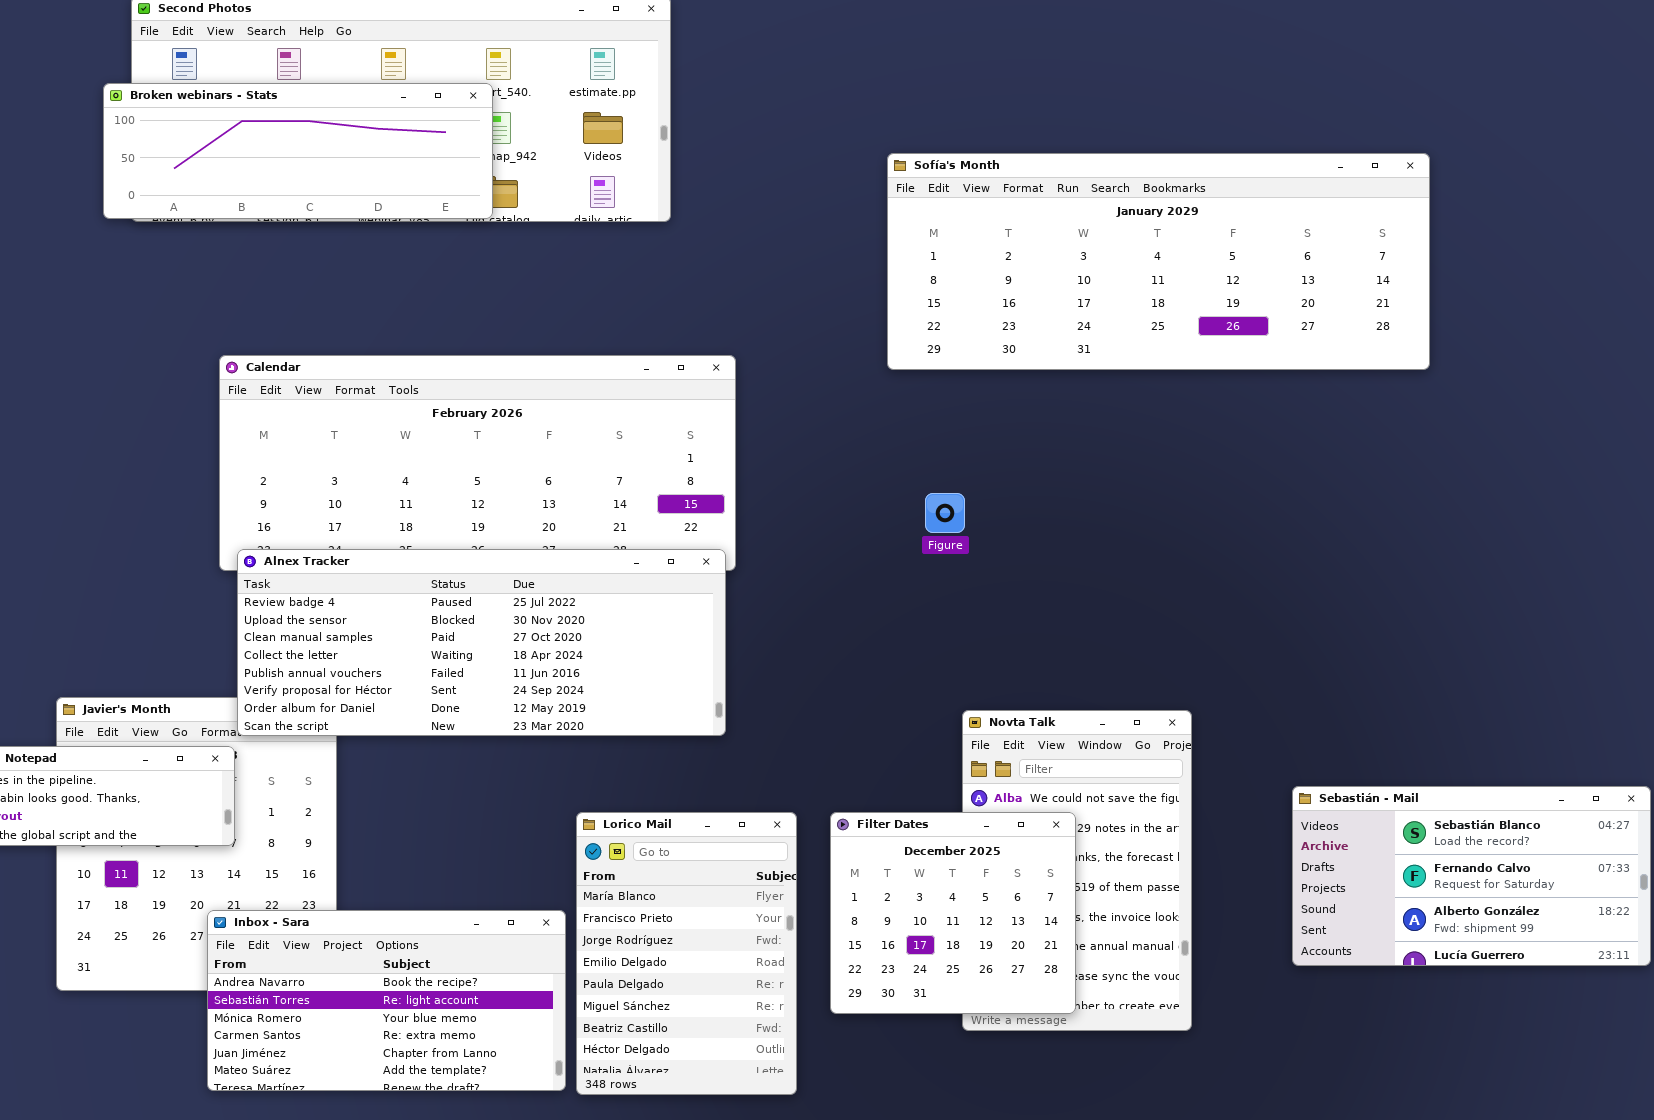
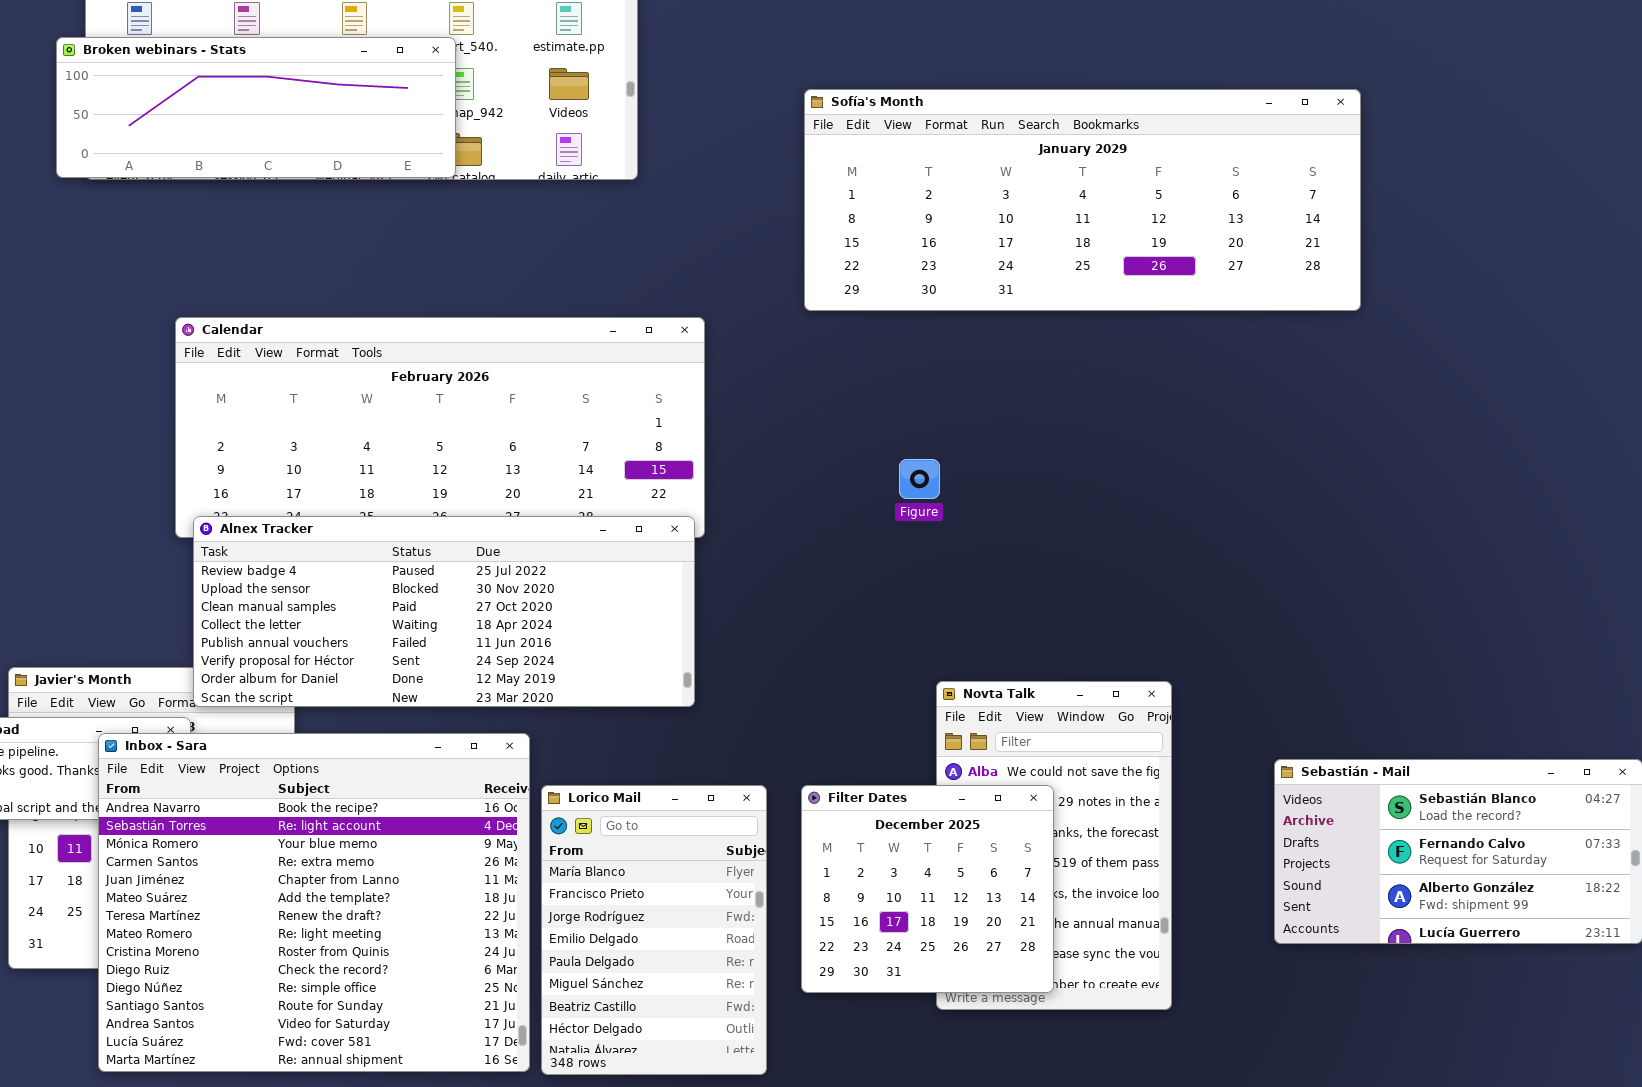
Sofía's Month: [887,153,1430,370] -> [804,89,1361,311], moved
Inbox - Sara: [207,910,566,1091] -> [98,733,530,1072], resized

